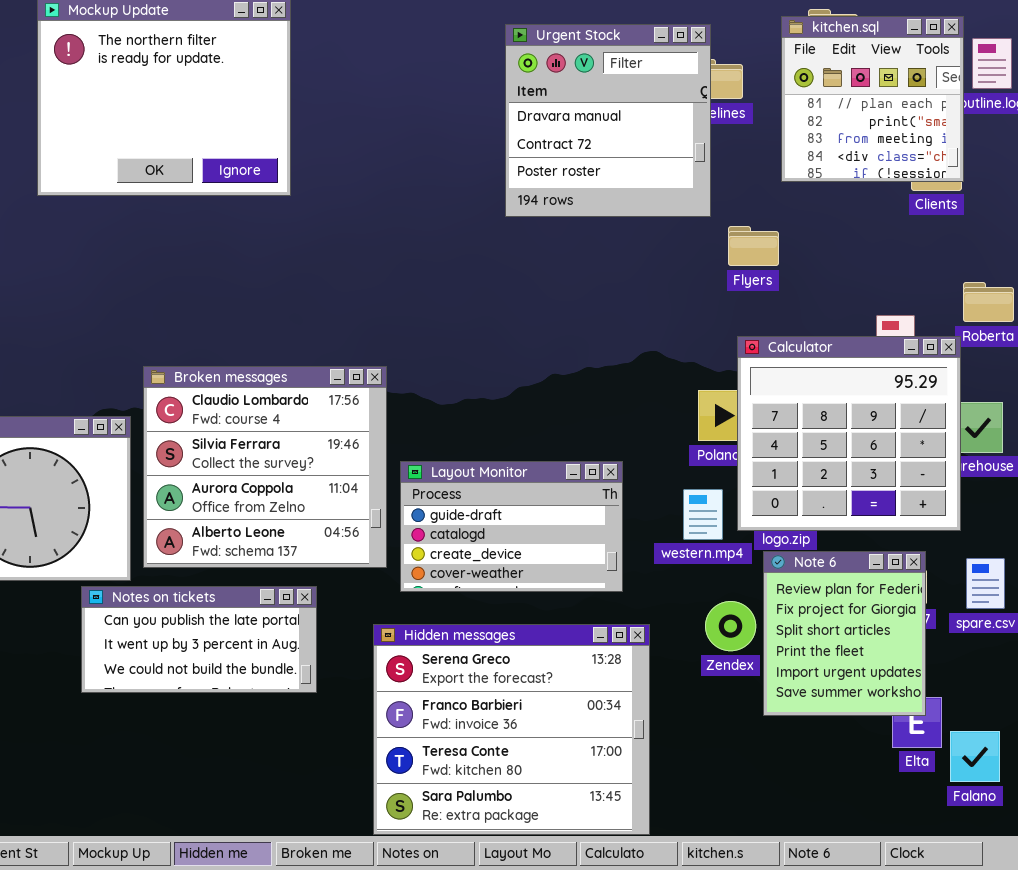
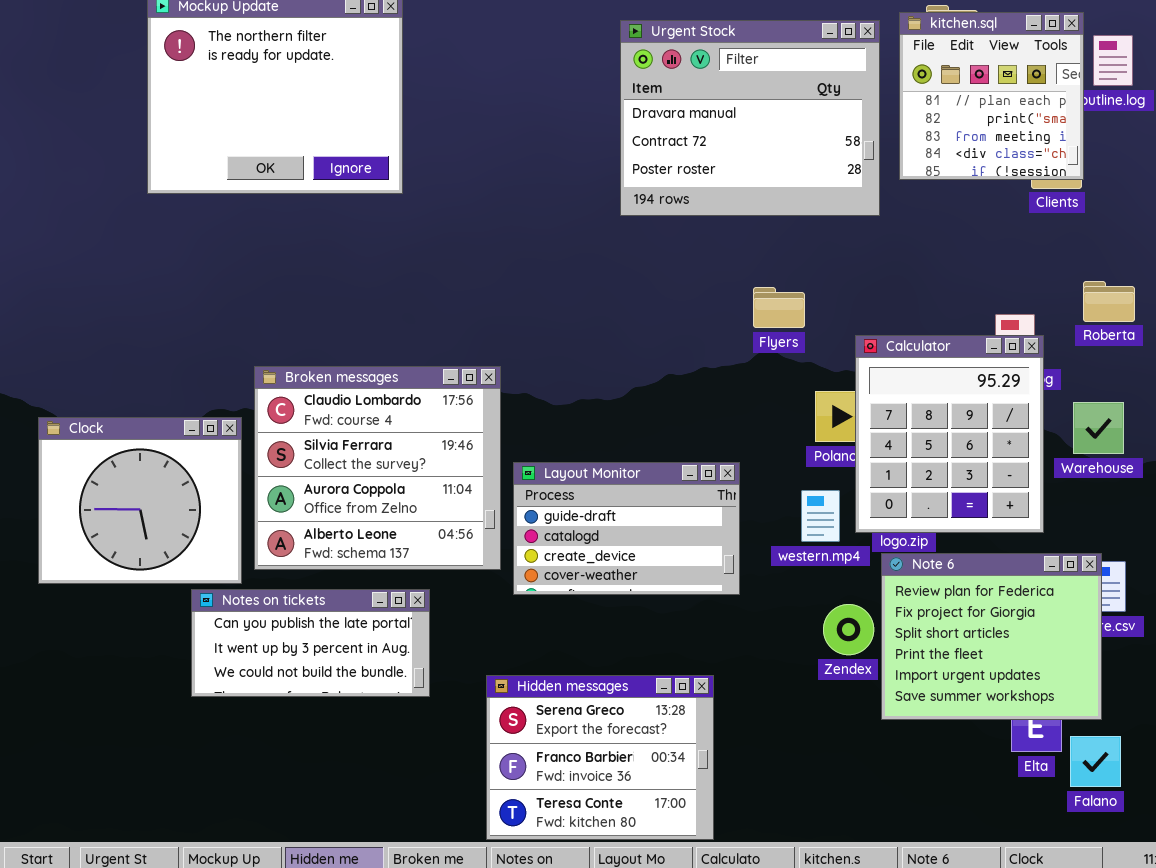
Urgent Stock: [505,24,711,217] -> [620,20,880,216], resized
Flyers: [728,226,779,266] -> [753,287,805,328], moved
Calculator: [737,336,961,531] -> [855,335,1044,533], resized
Note 6: [763,551,926,716] -> [881,553,1102,720], resized
Hidden messages: [373,624,650,835] -> [486,675,714,840], resized

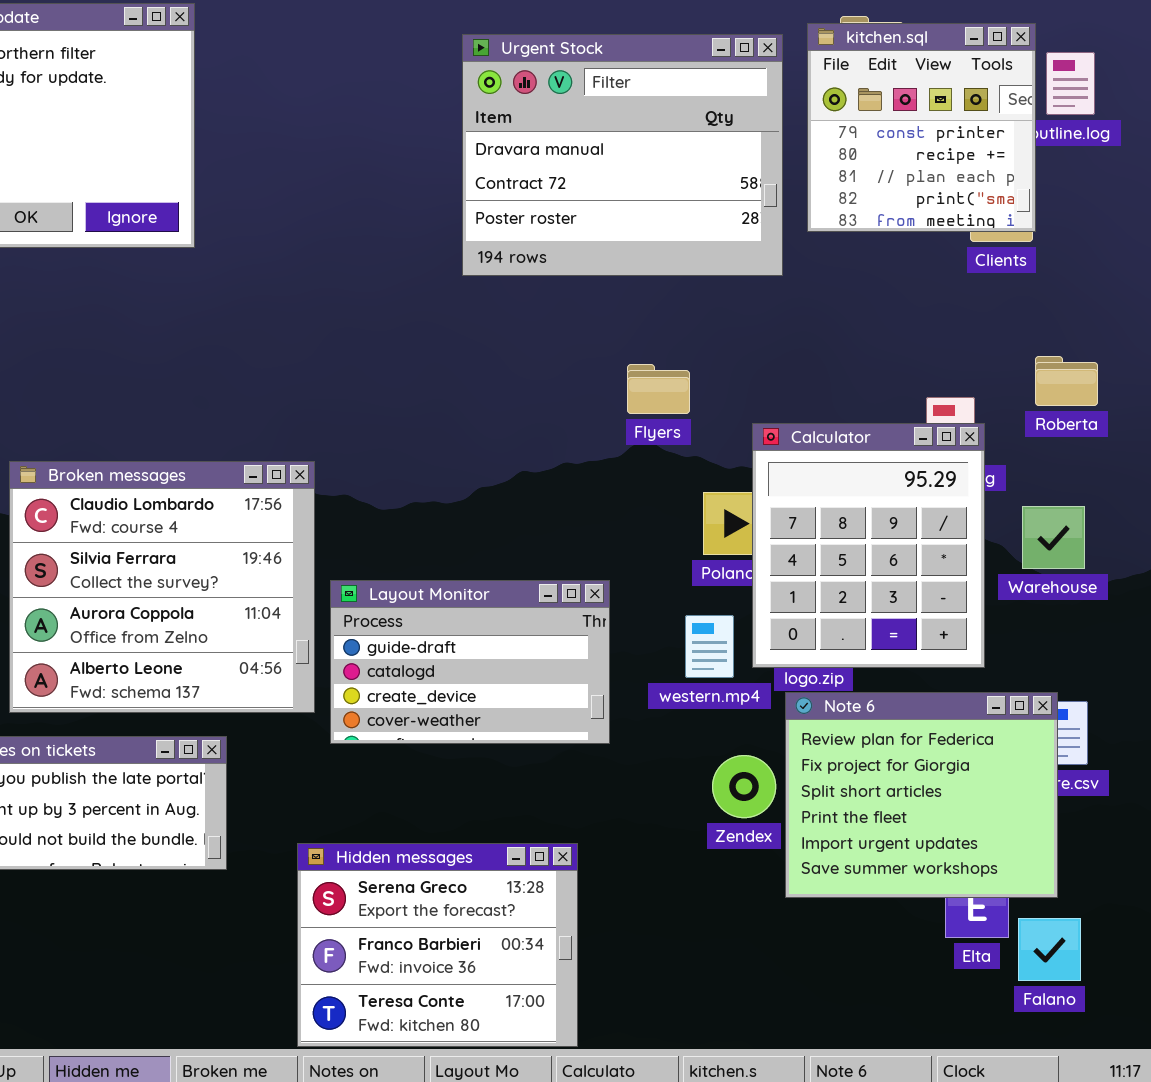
kitchen.sql: [899,12,1084,180] -> [807,23,1036,232], scrolled up 2 rows

